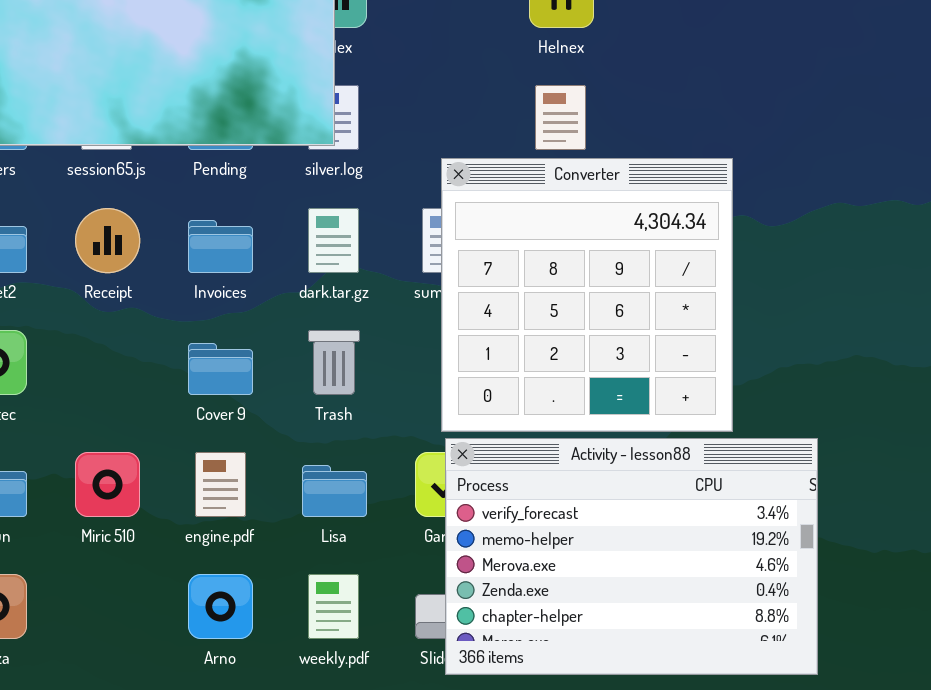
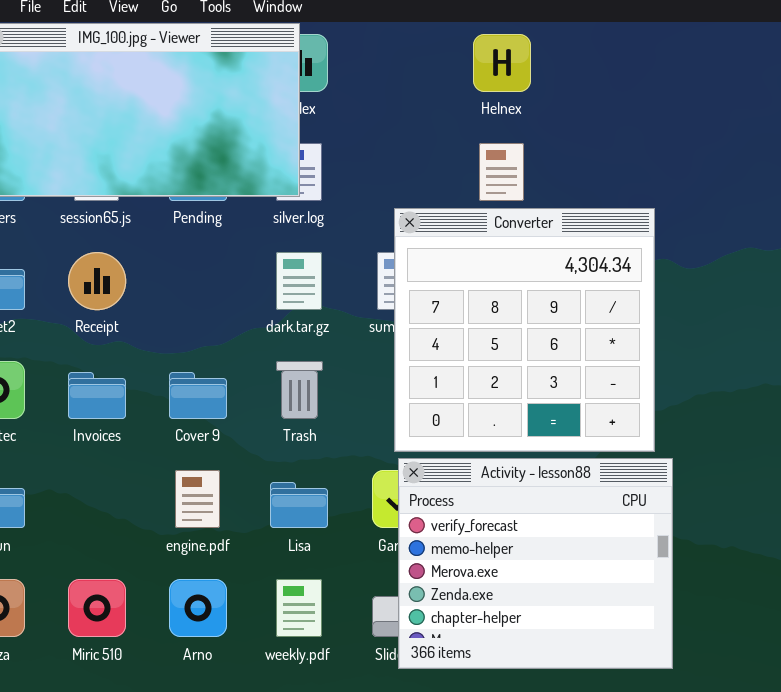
Invoices: [188,220,253,273] -> [68,372,126,419], moved
Activity - lesson88: [445,438,818,675] -> [398,458,673,669], resized
Miric 510: [75,452,140,517] -> [68,579,126,637], moved

